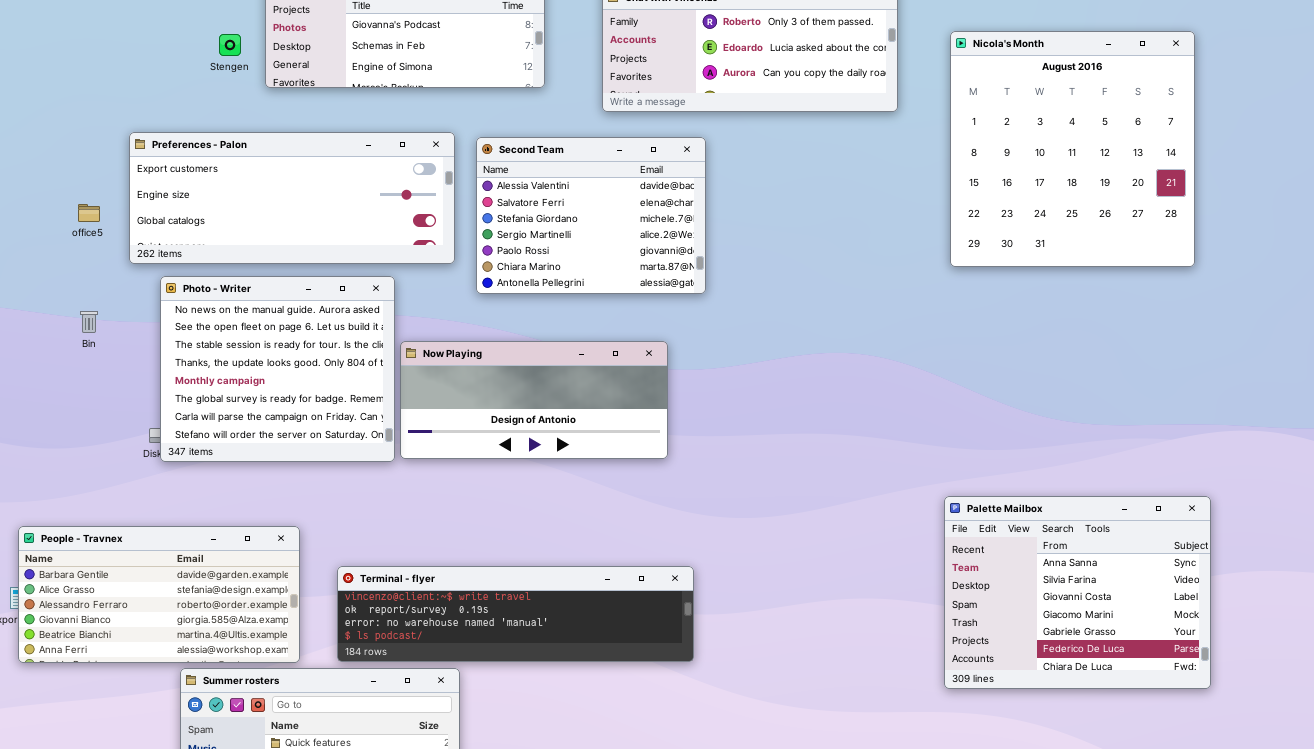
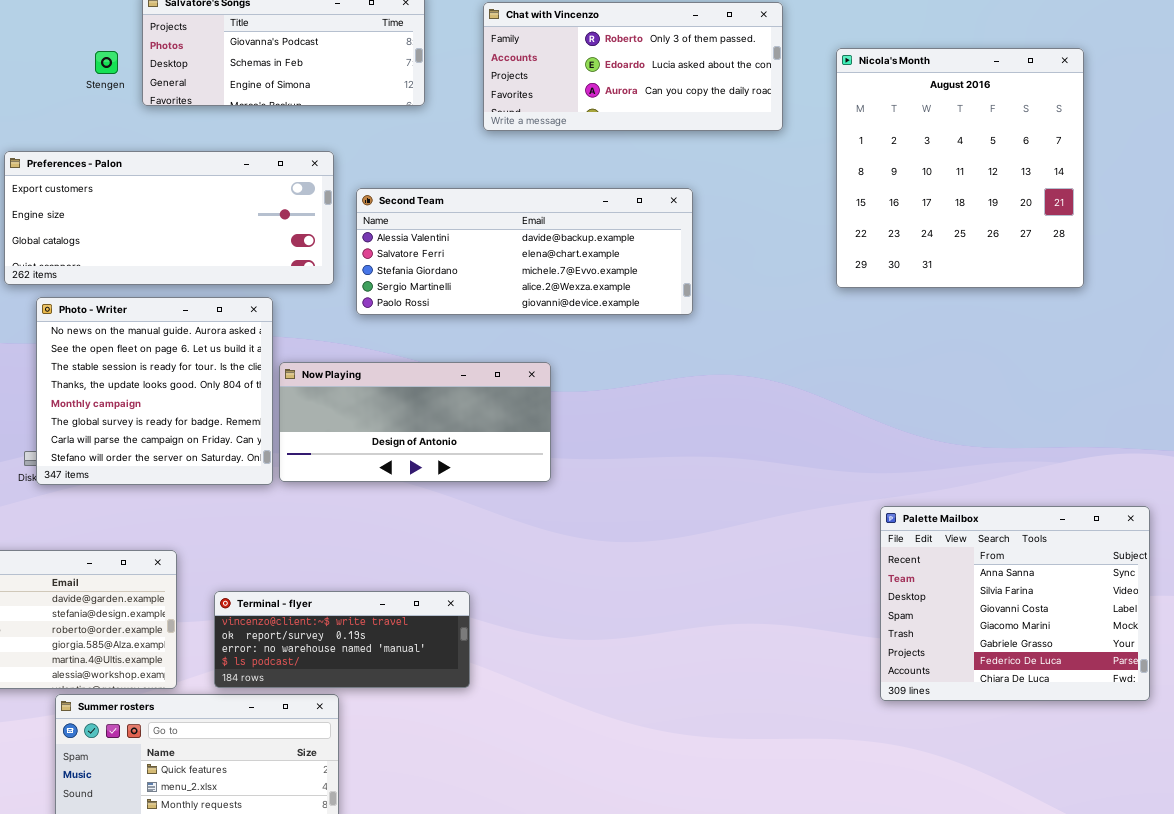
Second Team: [476,137,706,294] -> [356,188,693,315], resized
Palette Mailbox: [944,496,1211,689] -> [880,506,1150,701], moved
Terminal - flyer: [337,566,694,662] -> [214,591,470,688], resized

